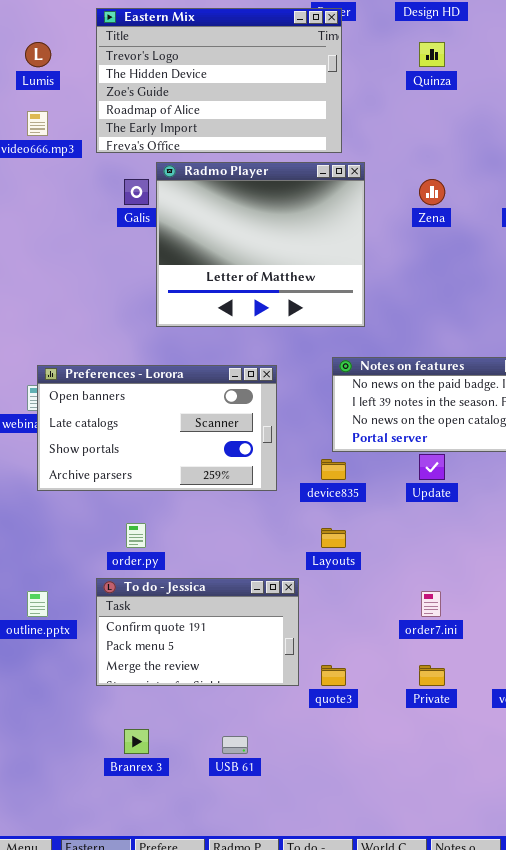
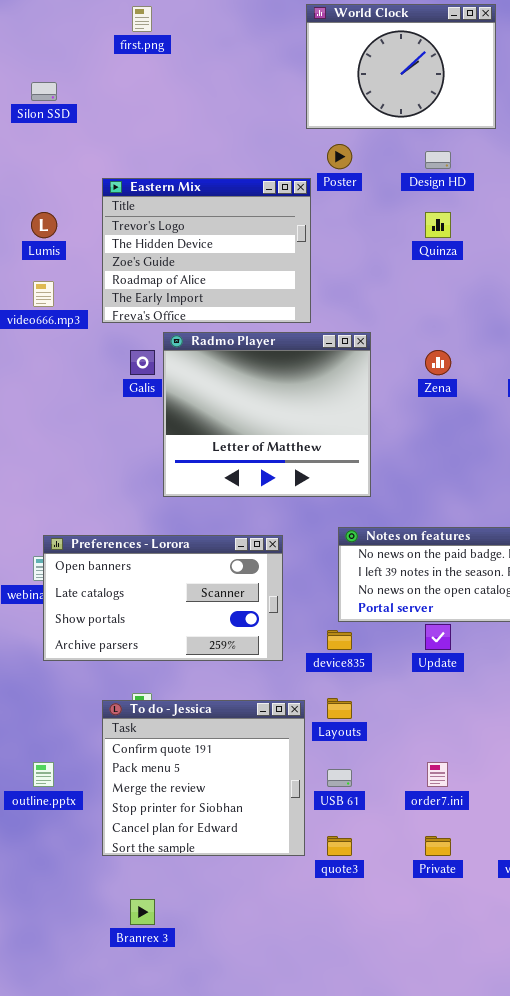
Eastern Mix: [96,8,342,153] -> [102,178,311,323], resized
To do - Jessica: [96,578,299,686] -> [102,700,305,856], resized
USB 61: [222,736,248,754] -> [327,769,352,787], moved

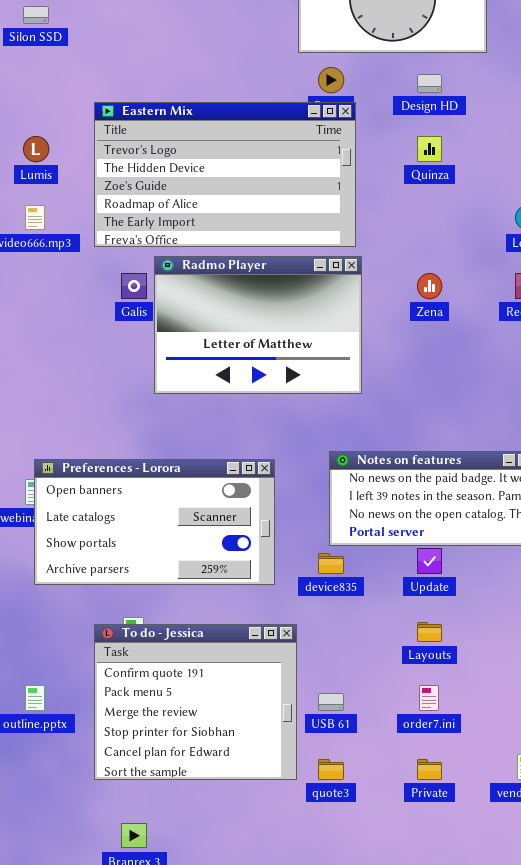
Eastern Mix: [102,178,311,323] -> [94,102,356,247], resized
Radmo Player: [163,332,371,497] -> [154,256,362,394], resized
Layouts: [327,698,352,719] -> [417,622,442,642], moved

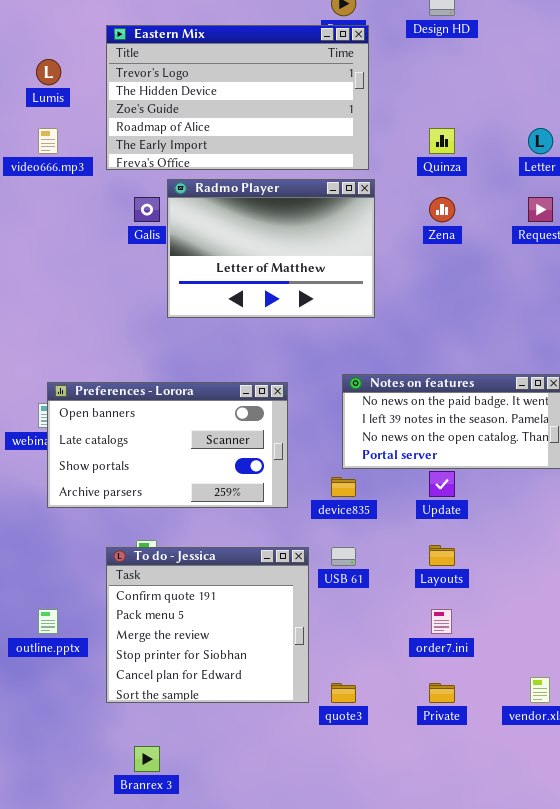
Quinza: [417,136,442,162] -> [429,128,455,154], moved
USB 61: [318,693,344,711] -> [331,547,356,566], moved

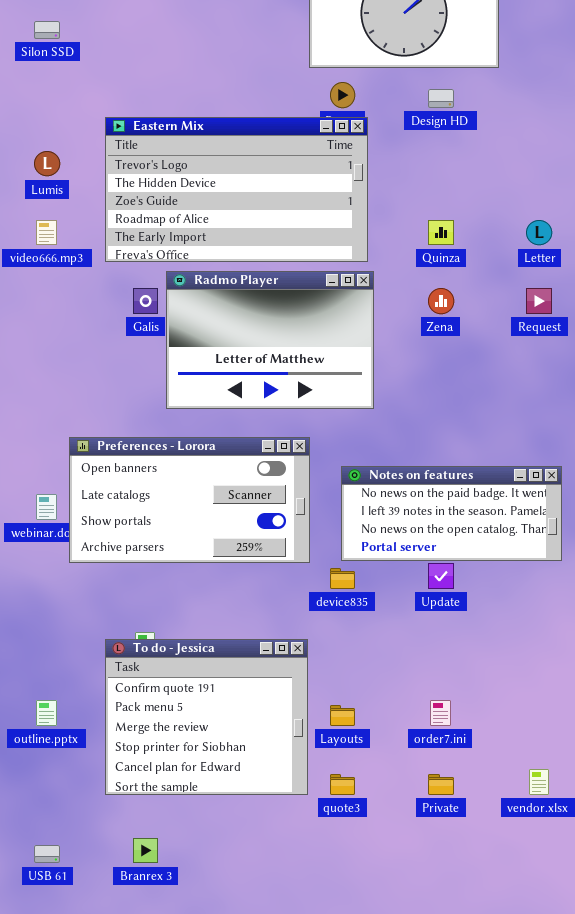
Preferences - Lorora: [47,382,288,508] -> [69,437,310,563], moved
Layouts: [429,545,455,566] -> [330,705,355,726], moved
USB 61: [331,547,356,566] -> [34,845,60,863], moved

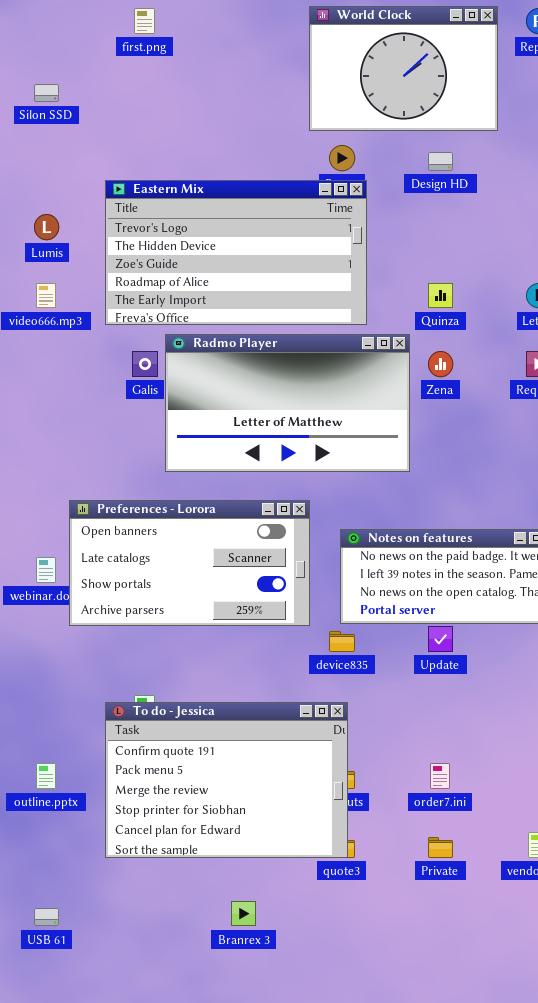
Radmo Player: [166,271,374,409] -> [165,334,410,472], resized
To do - Jessica: [105,639,308,795] -> [105,702,348,858], resized
Branrex 3: [133,838,158,863] -> [231,901,256,926], moved

